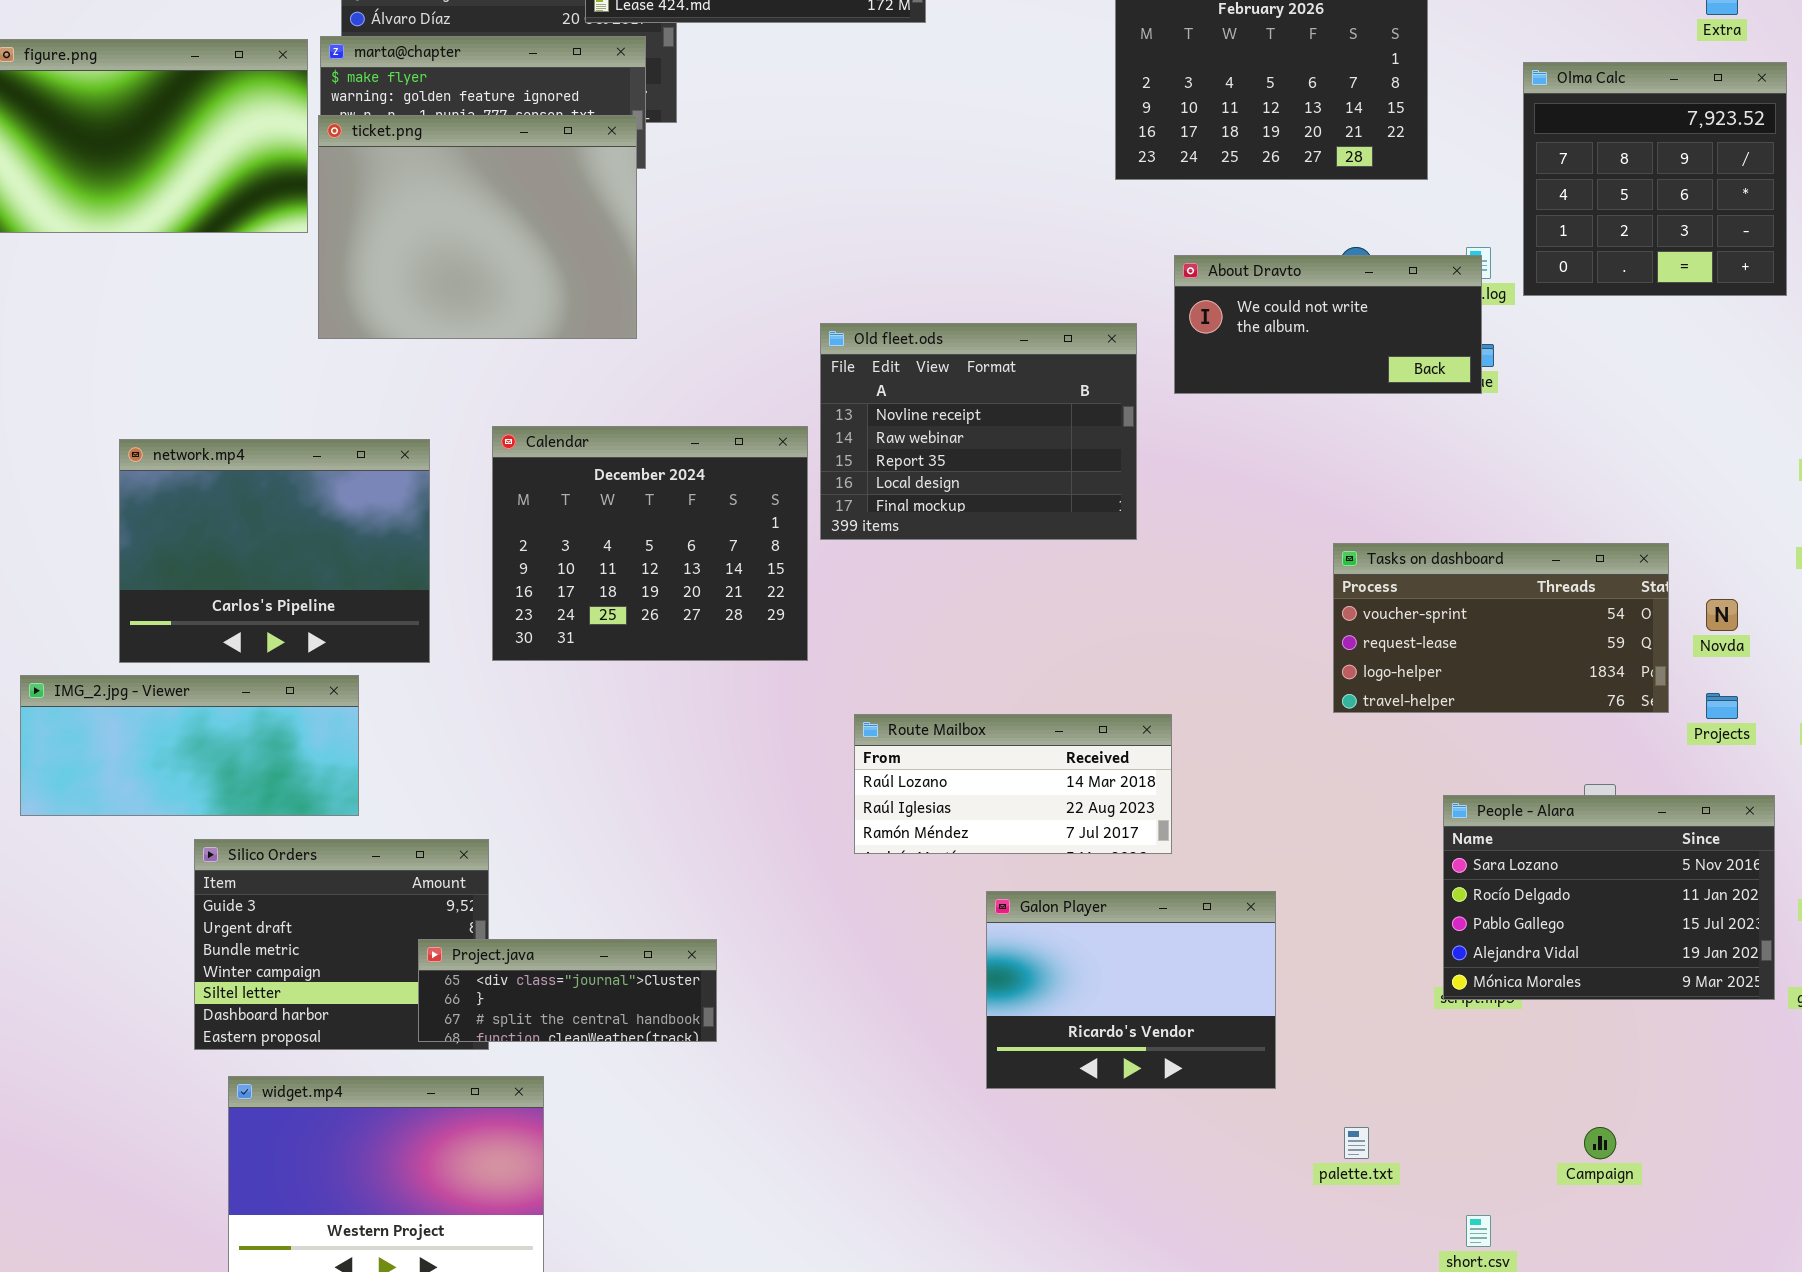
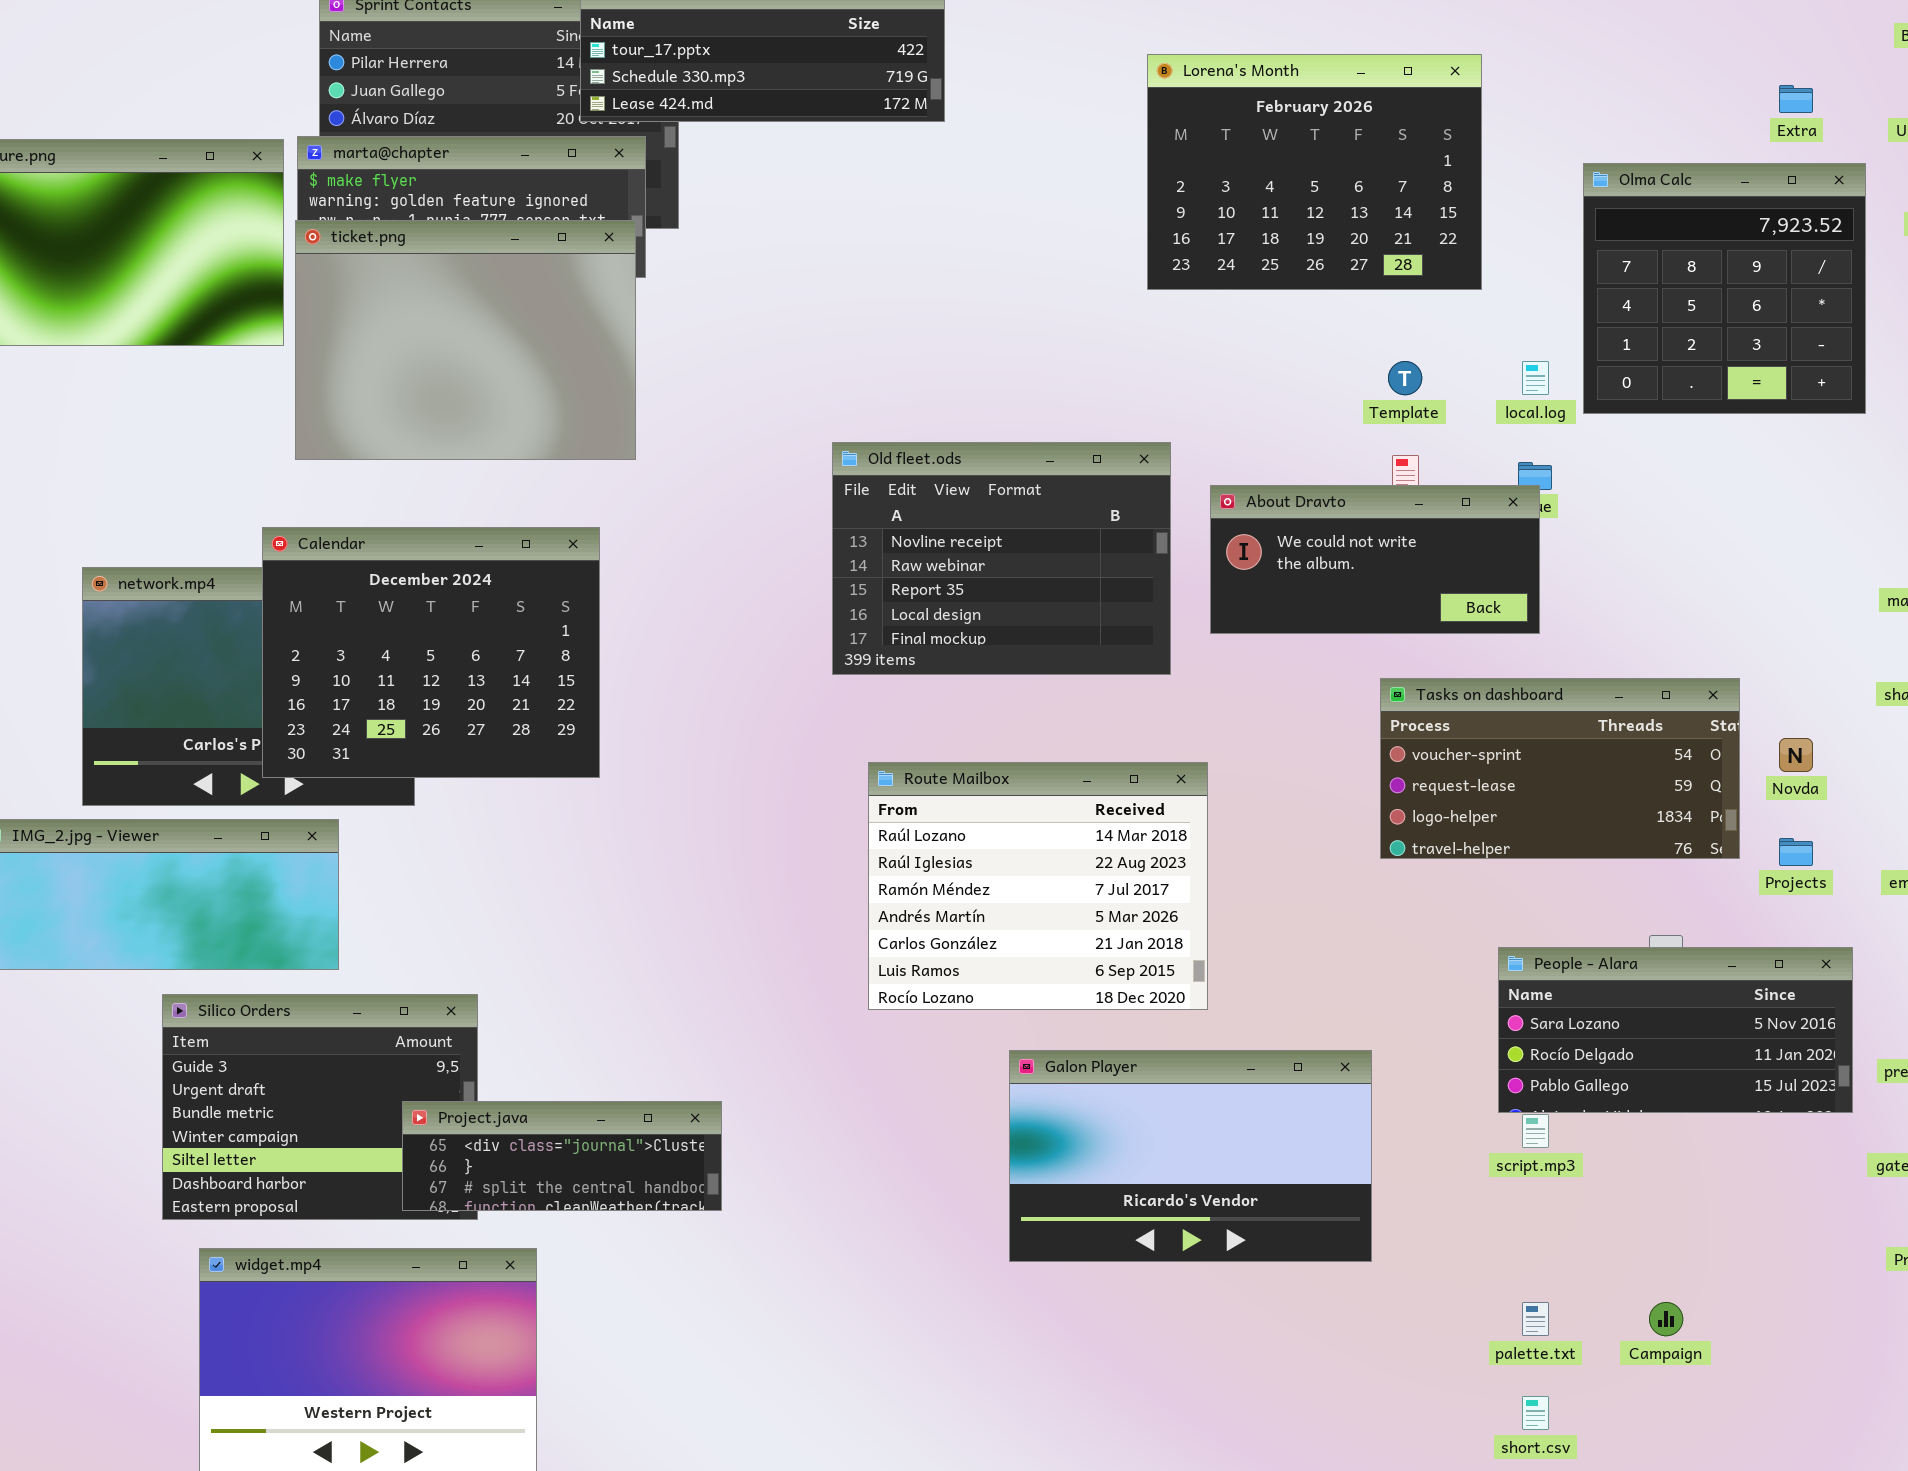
About Dravto: [1174,255,1482,394] -> [1210,485,1540,634], moved
Calendar: [492,426,808,661] -> [262,527,600,778], moved
Route Mailbox: [854,714,1172,854] -> [868,762,1208,1010], resized
People - Alara: [1443,795,1775,1000] -> [1498,947,1853,1113], resized
Galon Player: [986,891,1276,1089] -> [1009,1050,1372,1262], resized
palette.txt: [1344,1127,1369,1159] -> [1522,1302,1549,1336], moved

